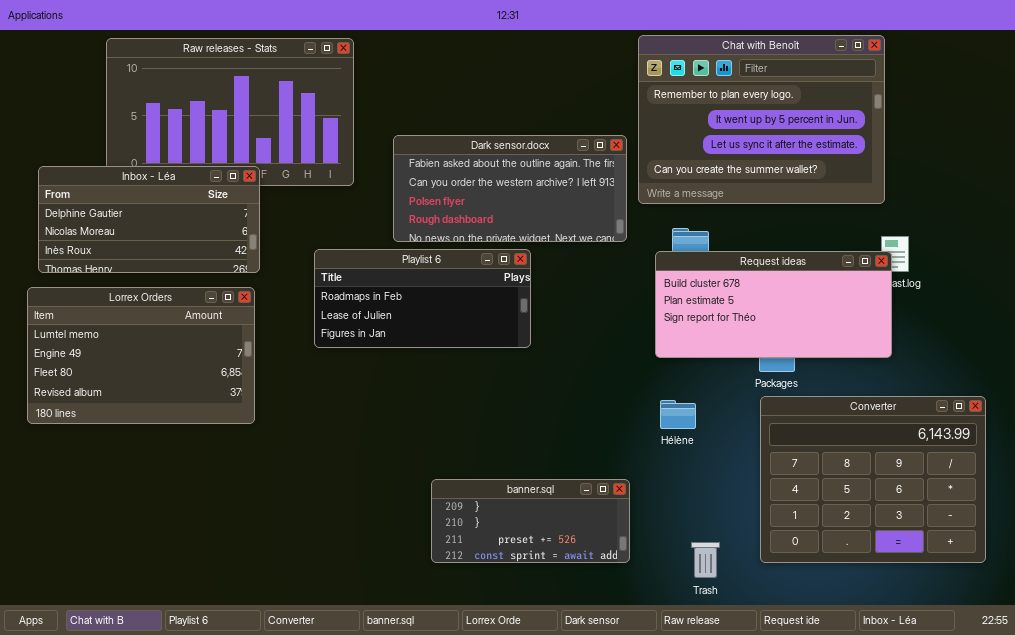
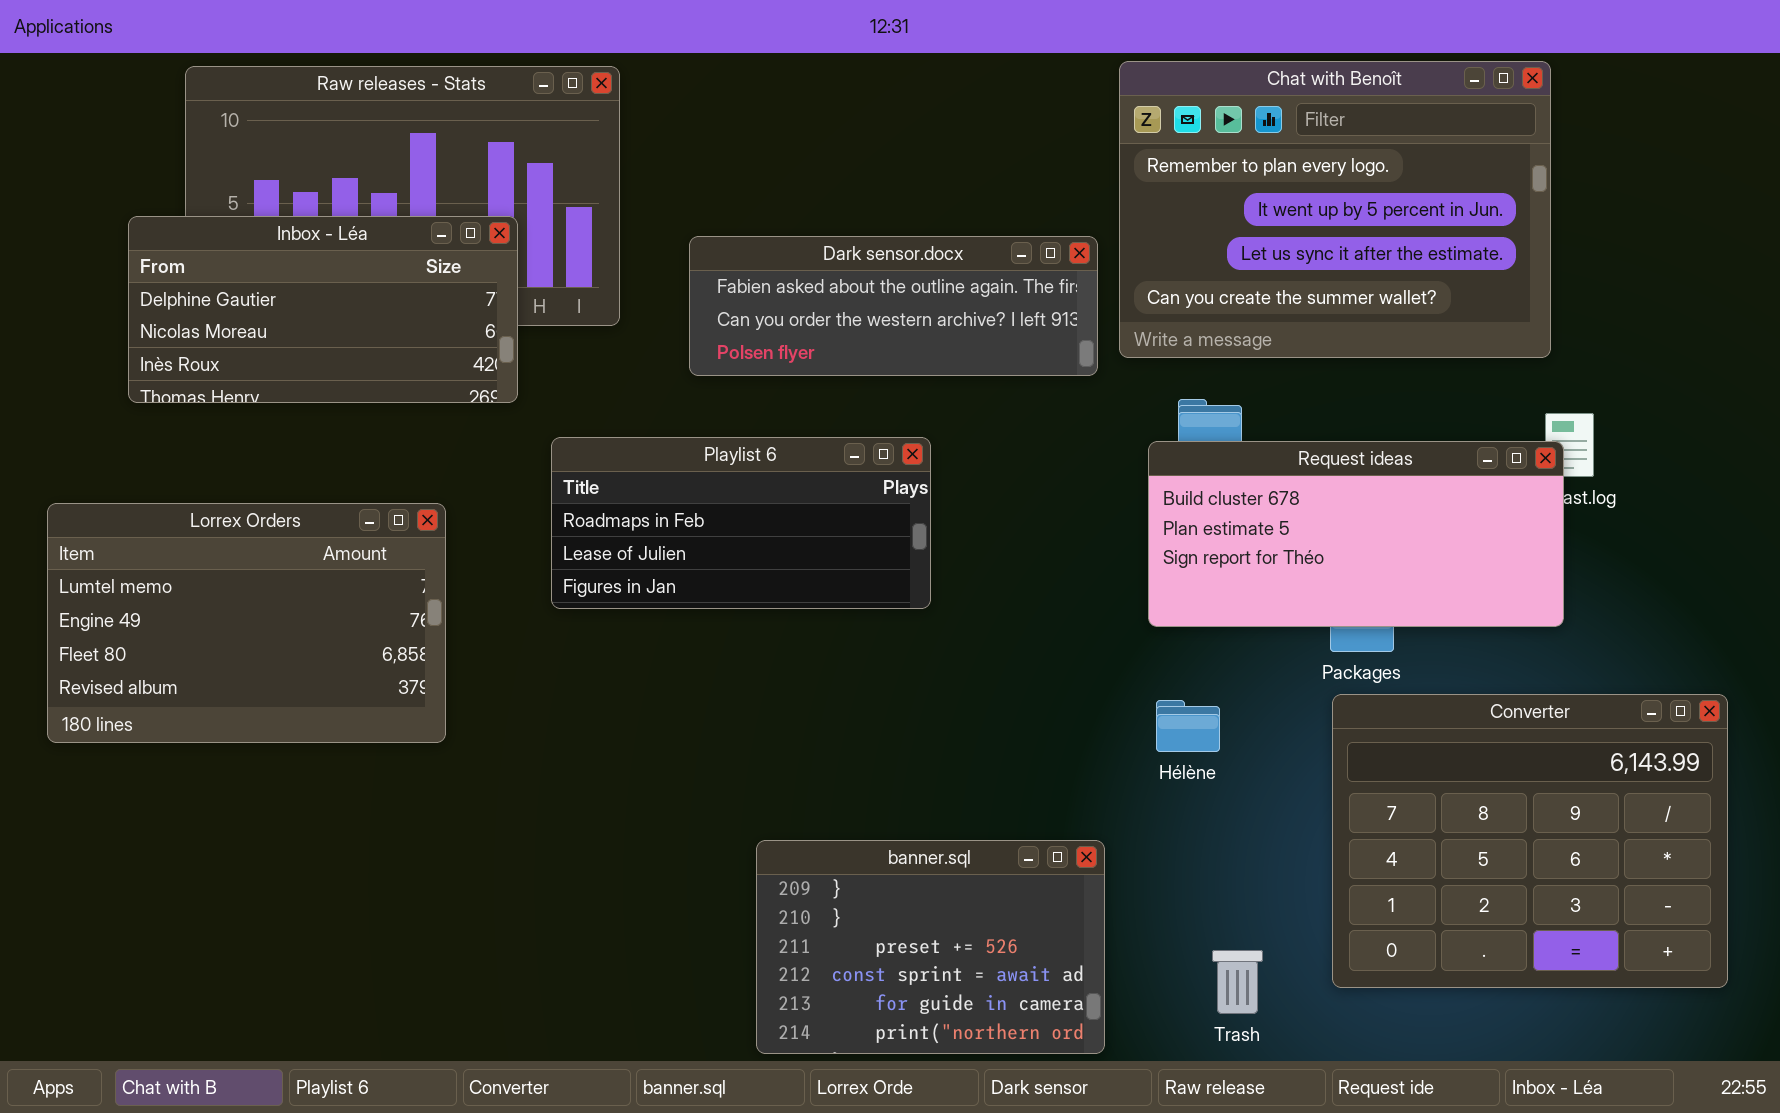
Dark sensor.docx: [393,135,627,242] -> [689,236,1098,376], resized
Inbox - Léa: [38,166,260,273] -> [128,216,518,403], moved
banner.sql: [431,479,630,563] -> [756,840,1105,1054], resized

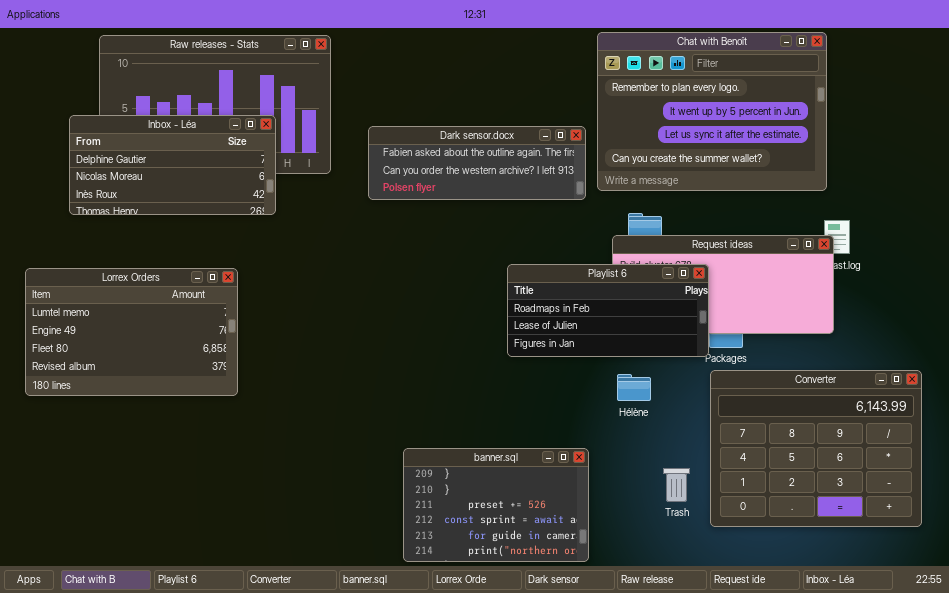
Playlist 6: [551,437,931,609] -> [507,264,709,357], moved
Trash: [1212,950,1263,1014] -> [663,468,690,502], moved

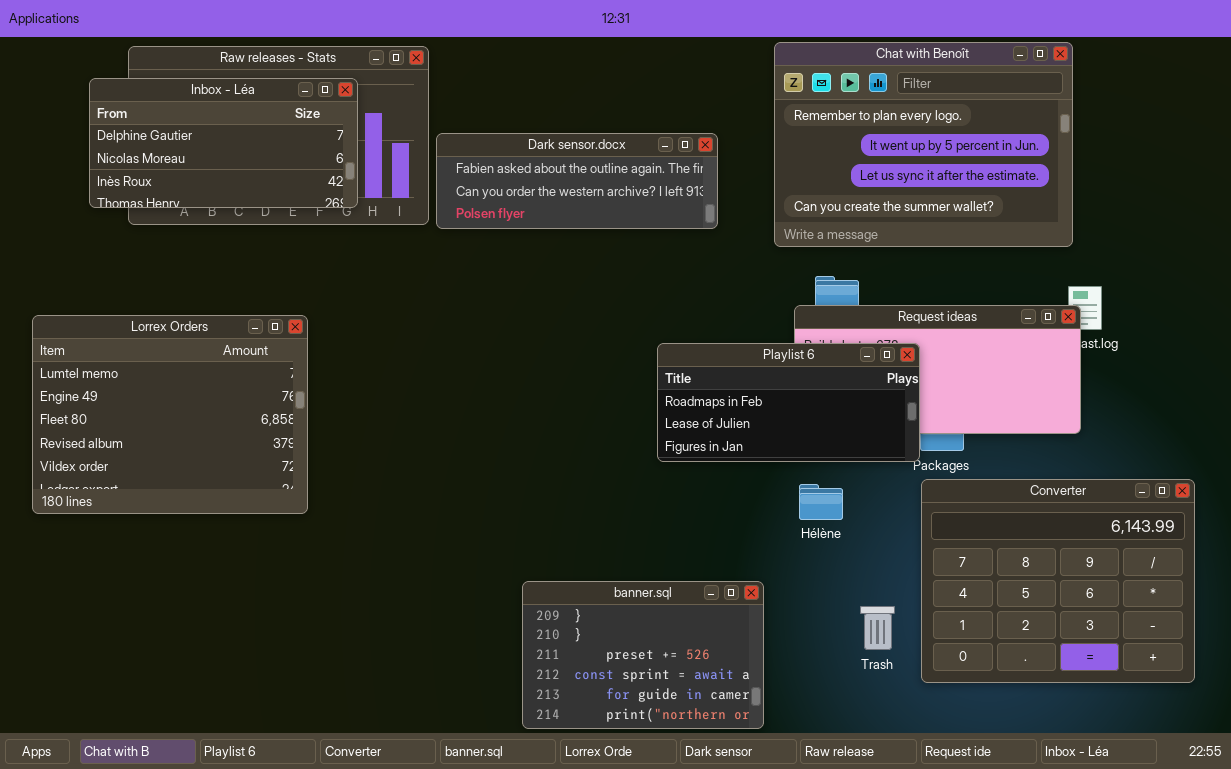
Inbox - Léa: [69,115,276,215] -> [89,78,358,208], moved
Dark sensor.docx: [368,126,586,200] -> [436,133,718,229], moved
Lorrex Orders: [25,268,238,396] -> [32,315,308,514], resized

